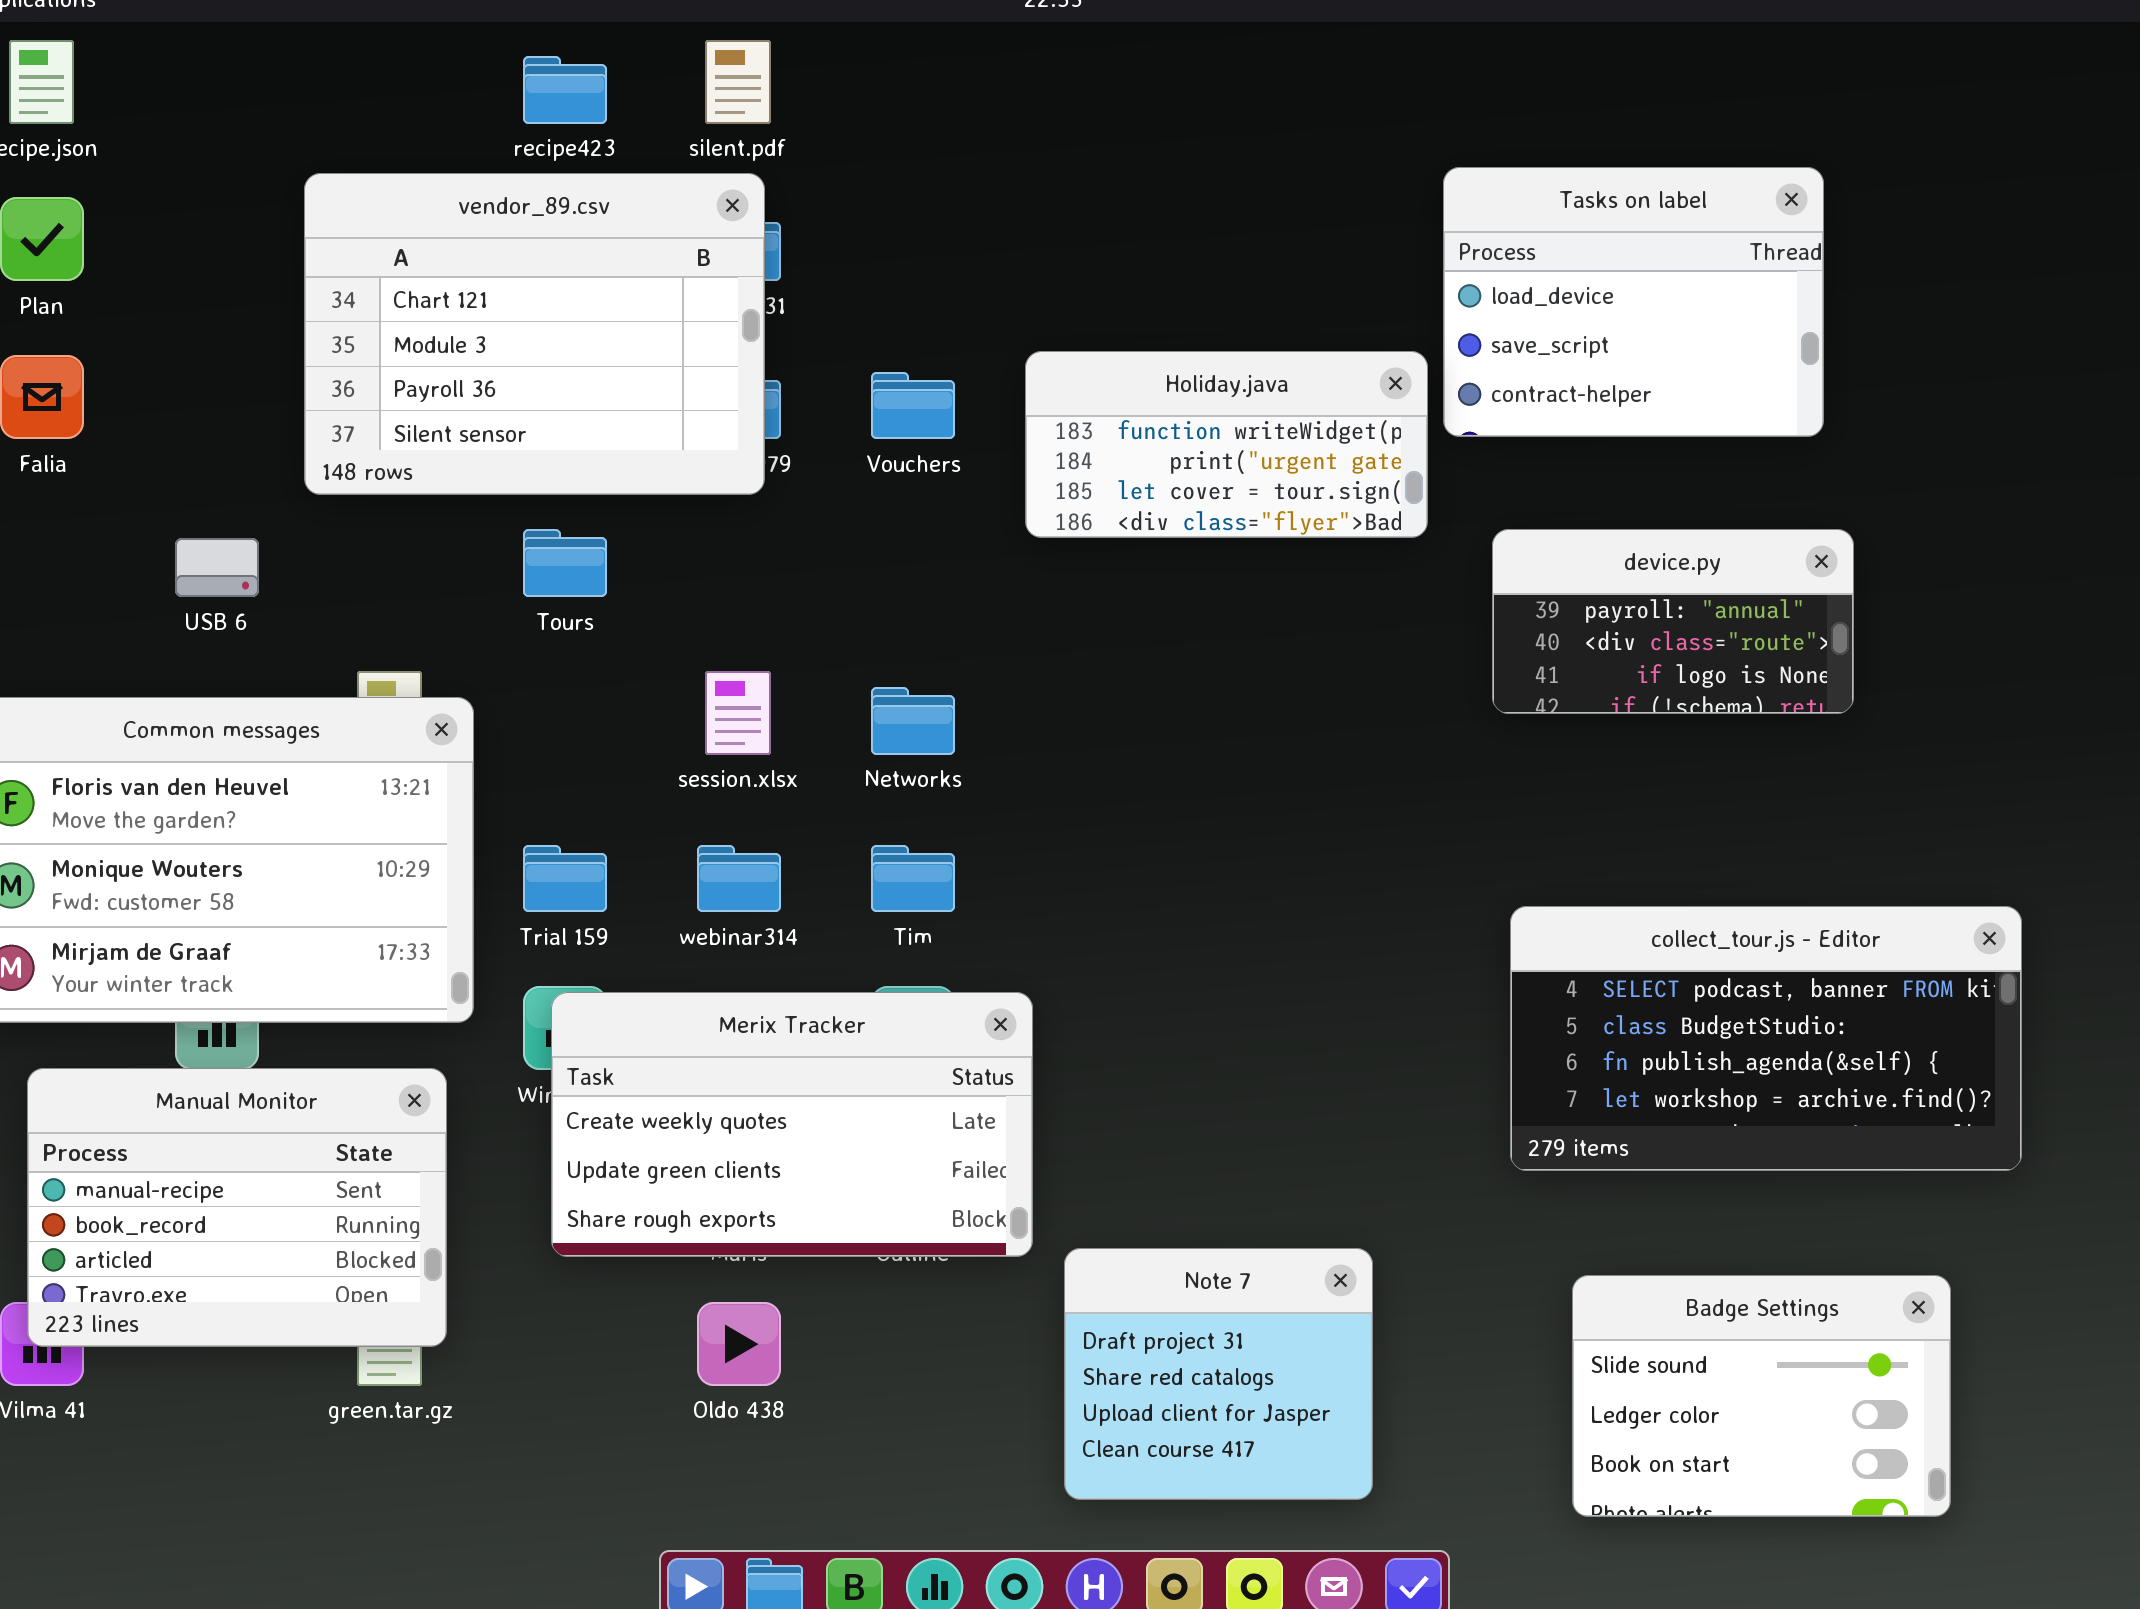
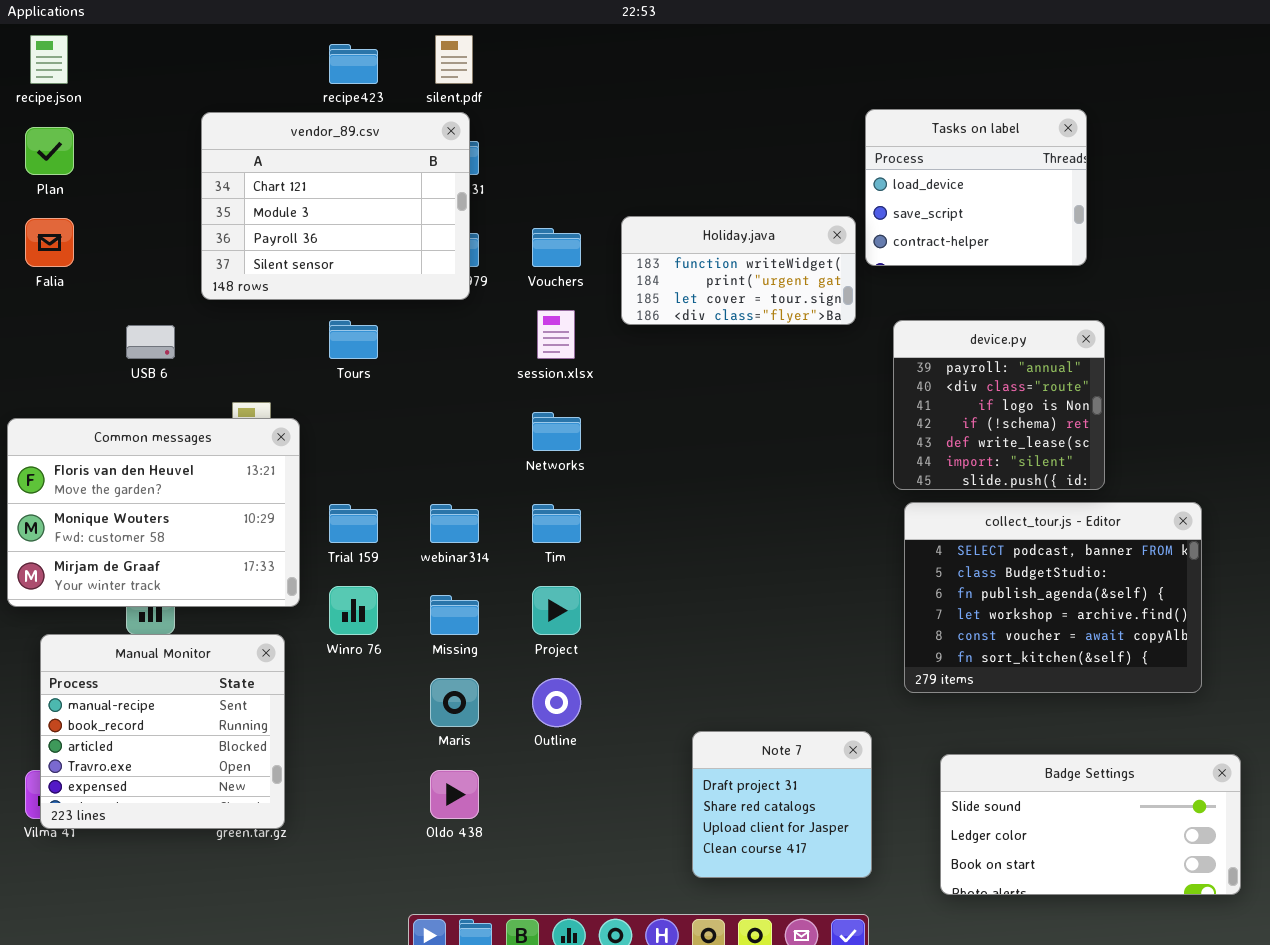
device.py: [1492,529,1854,714] -> [893,320,1105,490], resized
session.xlsx: [705,671,771,755] -> [537,310,575,359], moved
collect_tour.js - Editor: [1510,906,2022,1171] -> [904,502,1202,693], resized
Merix Tracker: [551,992,1033,1257] -> none, closed
Manual Monitor: [27,1068,447,1347] -> [40,634,285,829], resized
Note 7: [1064,1248,1373,1500] -> [692,731,872,878], moved
Badge Settings: [1572,1275,1951,1517] -> [940,754,1241,895], resized

